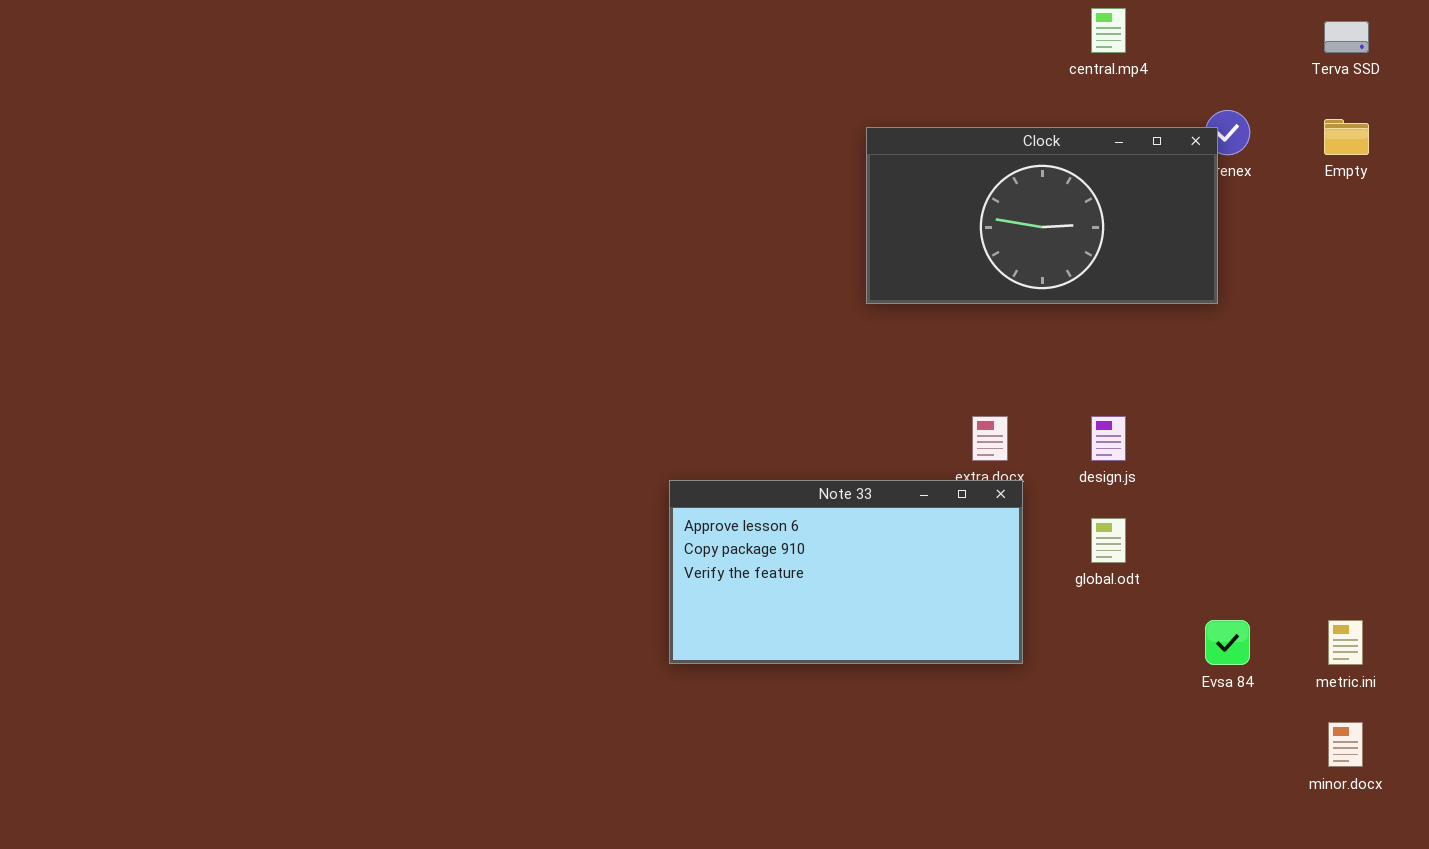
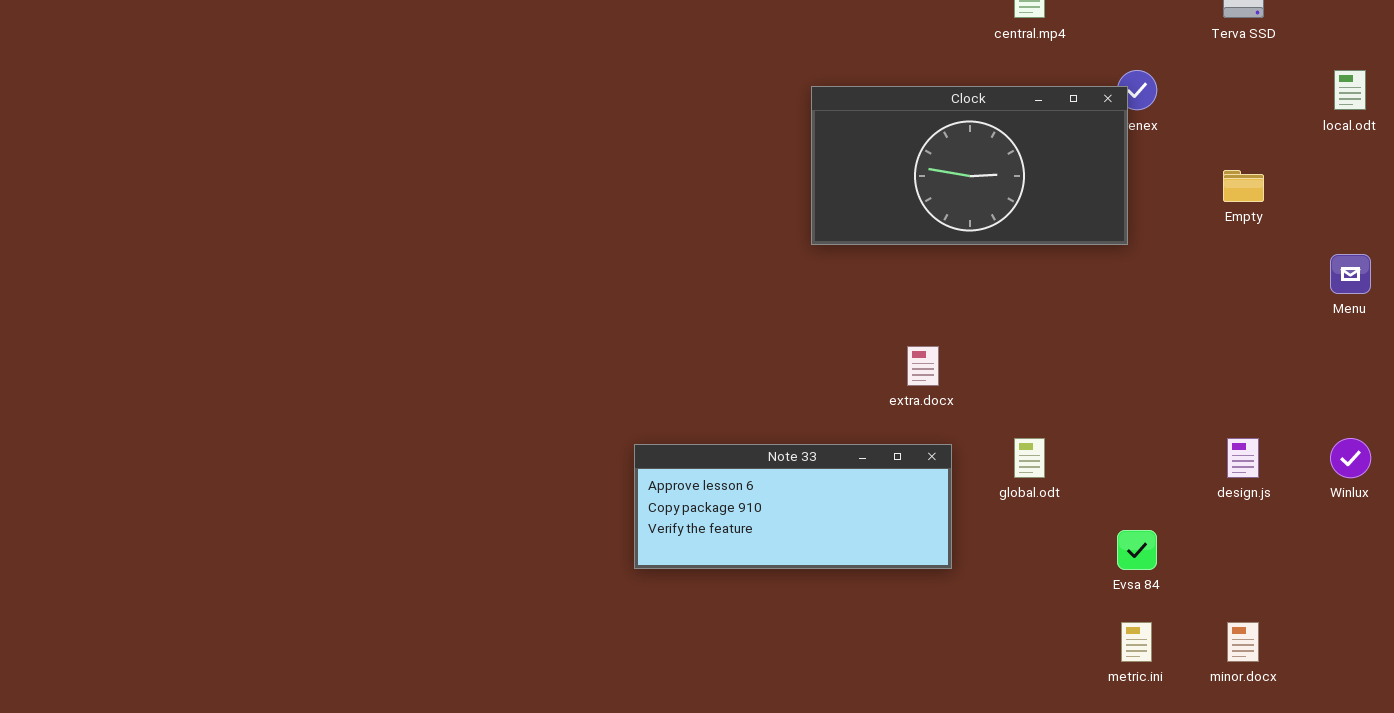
Empty: [1324,119,1369,155] -> [1223,170,1264,202], moved
design.js: [1091,416,1126,461] -> [1227,438,1259,478], moved
Note 33: [669,480,1023,664] -> [634,444,952,569], resized
metric.ini: [1328,620,1363,665] -> [1121,622,1152,662], moved

